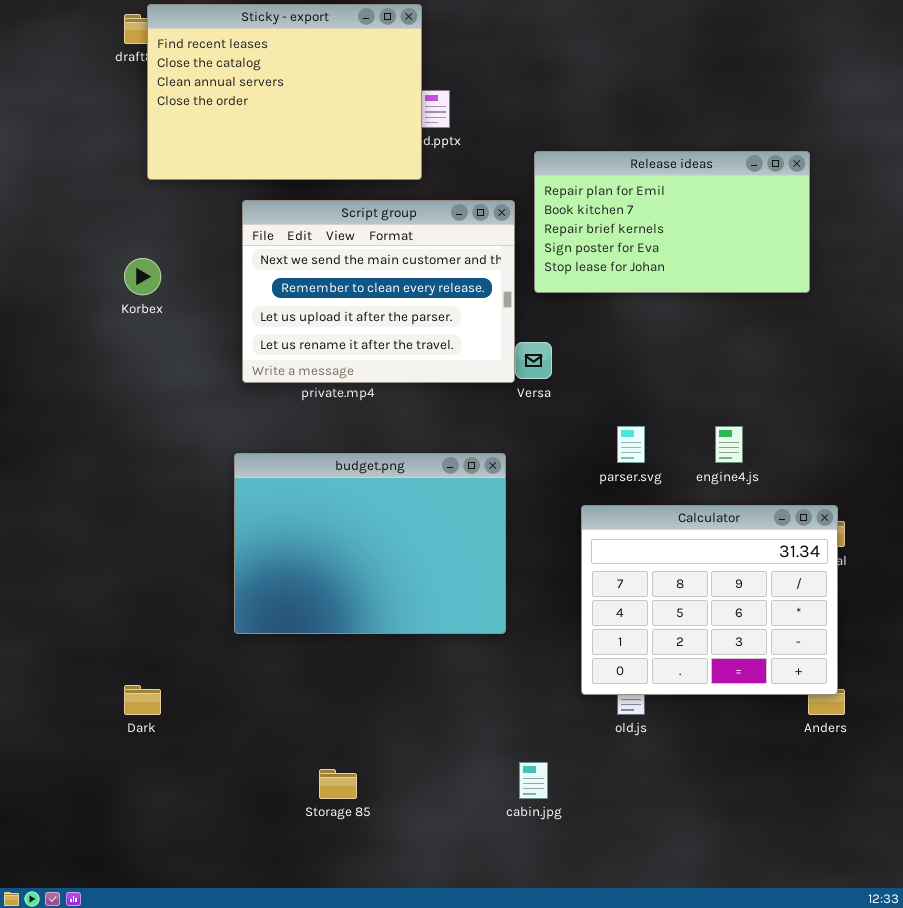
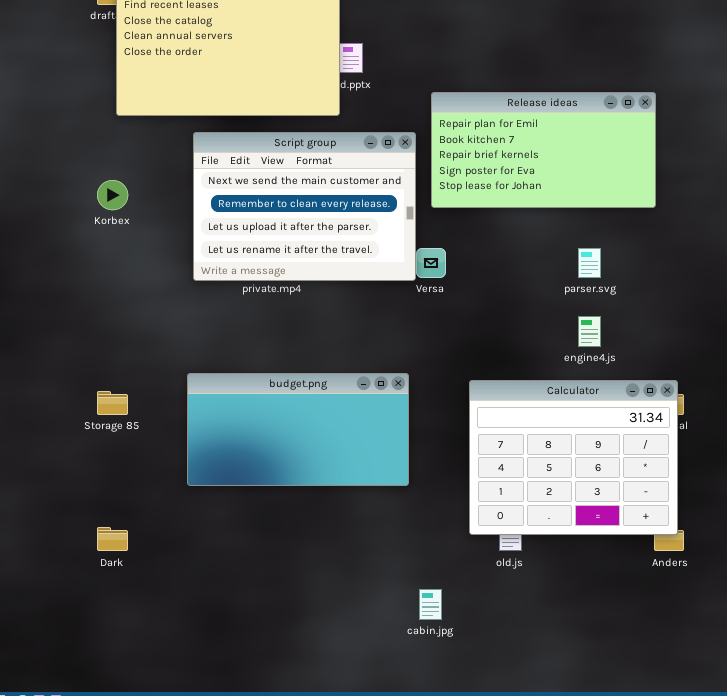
parser.svg: [617,426,645,463] -> [578,248,601,278], moved
budget.png: [234,453,506,634] -> [187,373,409,486], resized
Storage 85: [319,769,357,799] -> [97,391,128,415], moved

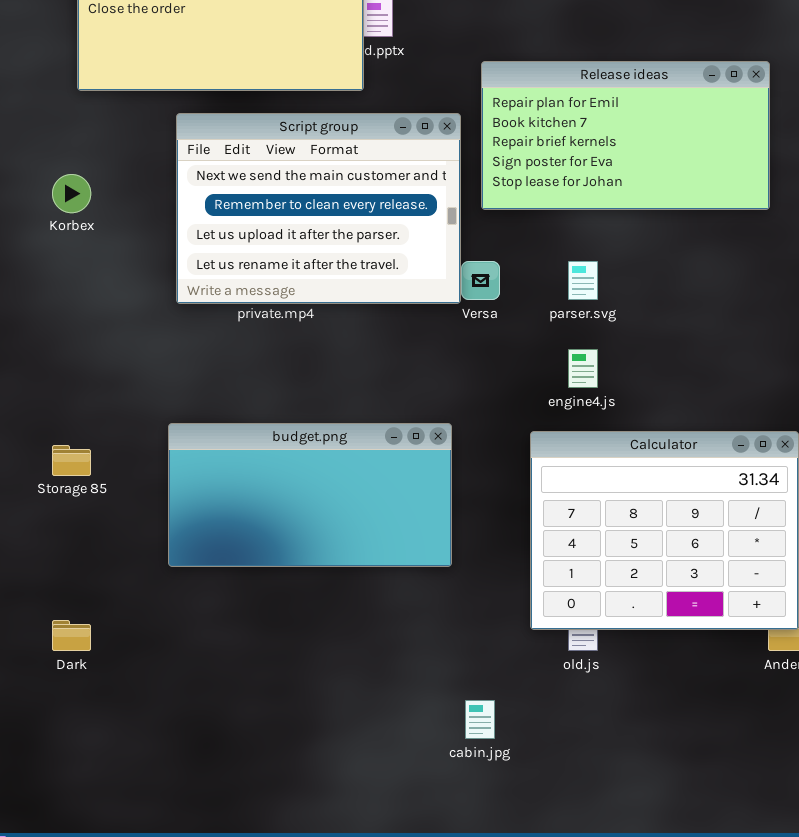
parser.svg: [578,248,601,278] -> [568,261,598,300], moved
engine4.js: [578,316,601,347] -> [568,349,598,388], moved

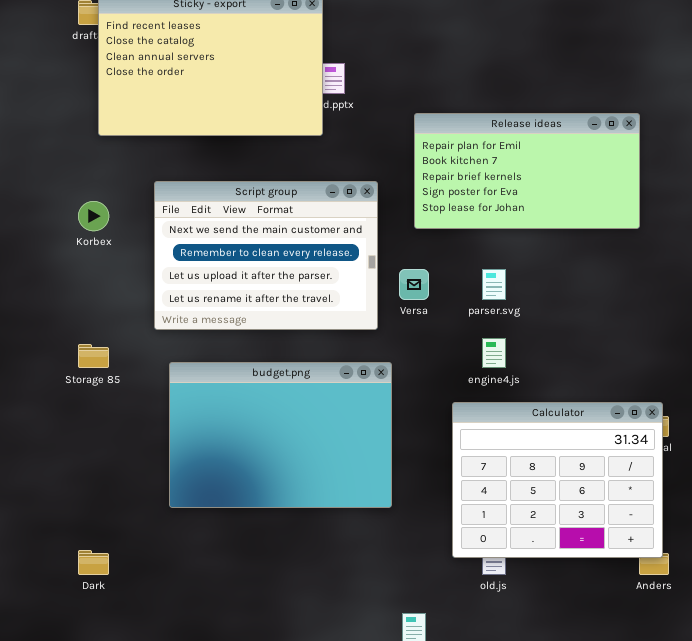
Script group: [176,113,461,304] -> [154,181,378,330], moved
budget.png: [168,423,452,567] -> [169,362,392,508], resized
Storage 85: [52,445,91,476] -> [78,344,109,368], moved

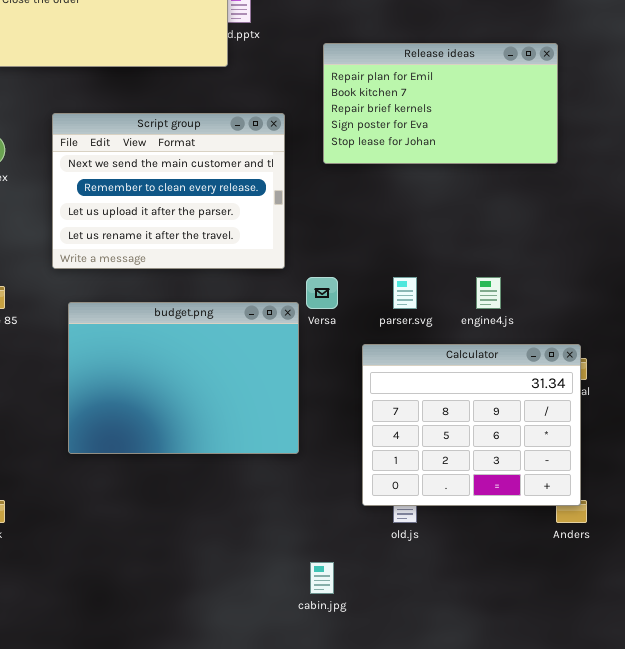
Versa: [399,269,429,300] -> [306,277,338,309], moved
parser.svg: [482,269,506,300] -> [393,277,417,309], moved
engine4.js: [482,338,506,368] -> [476,277,501,309], moved

